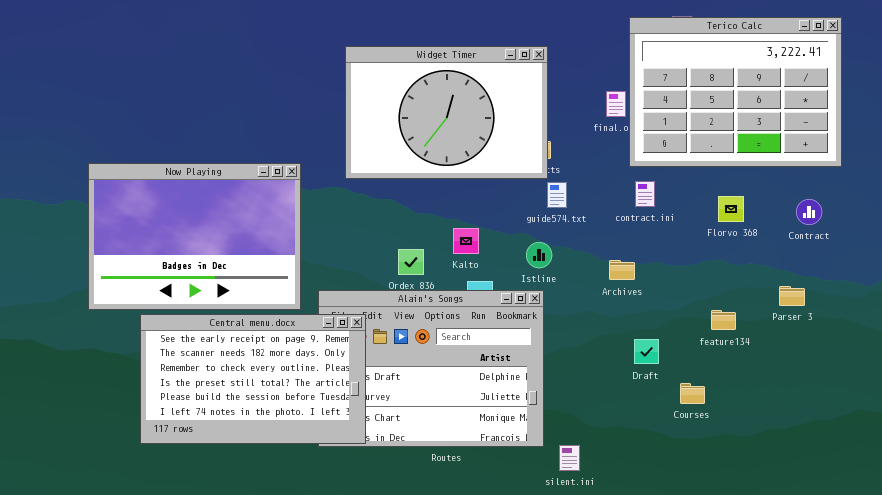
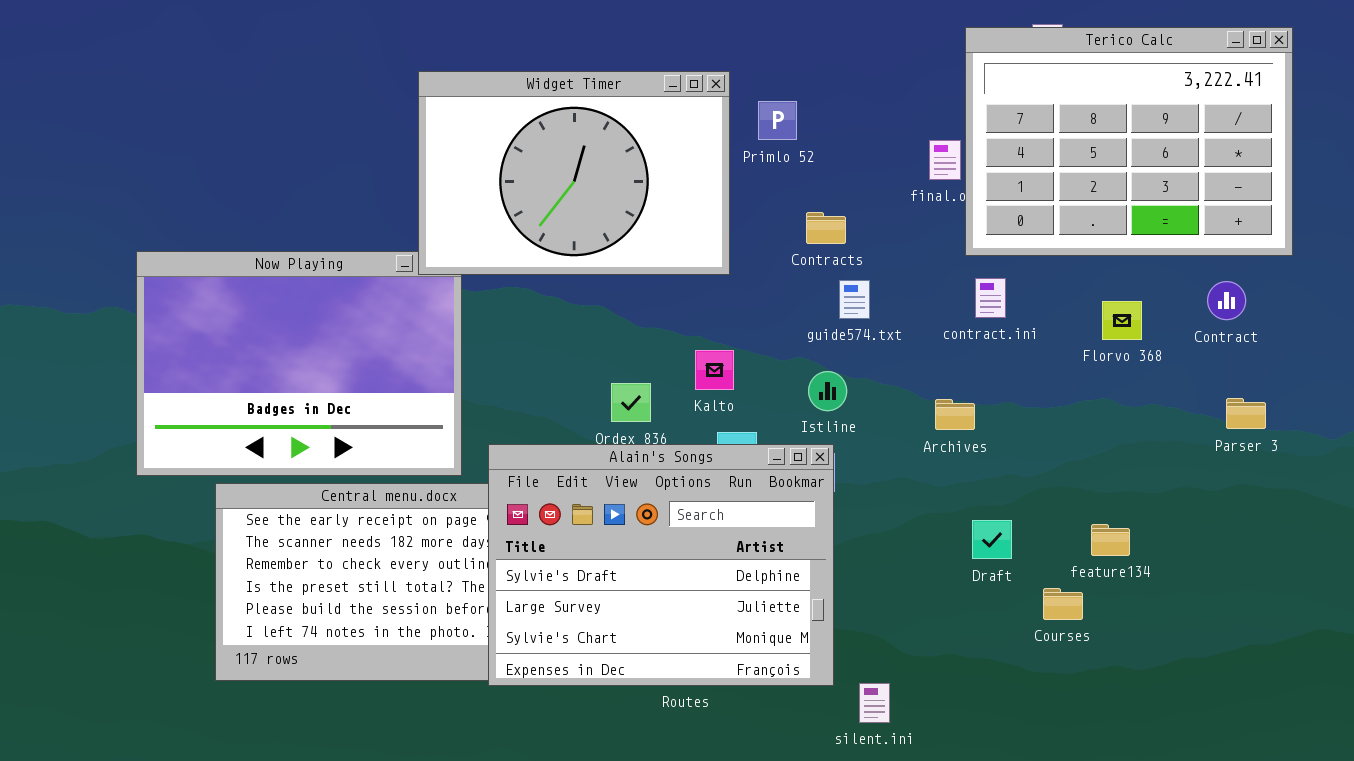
Widget Timer: [345,46,548,179] -> [418,71,730,275], moved
Contract: [796,199,822,225] -> [1207,281,1246,320], moved
Parser 3: [779,286,805,306] -> [1226,398,1266,429], moved
Alain's Songs: [318,290,544,447] -> [488,444,834,686], raised
feature134: [711,310,736,330] -> [1091,524,1130,556], moved

